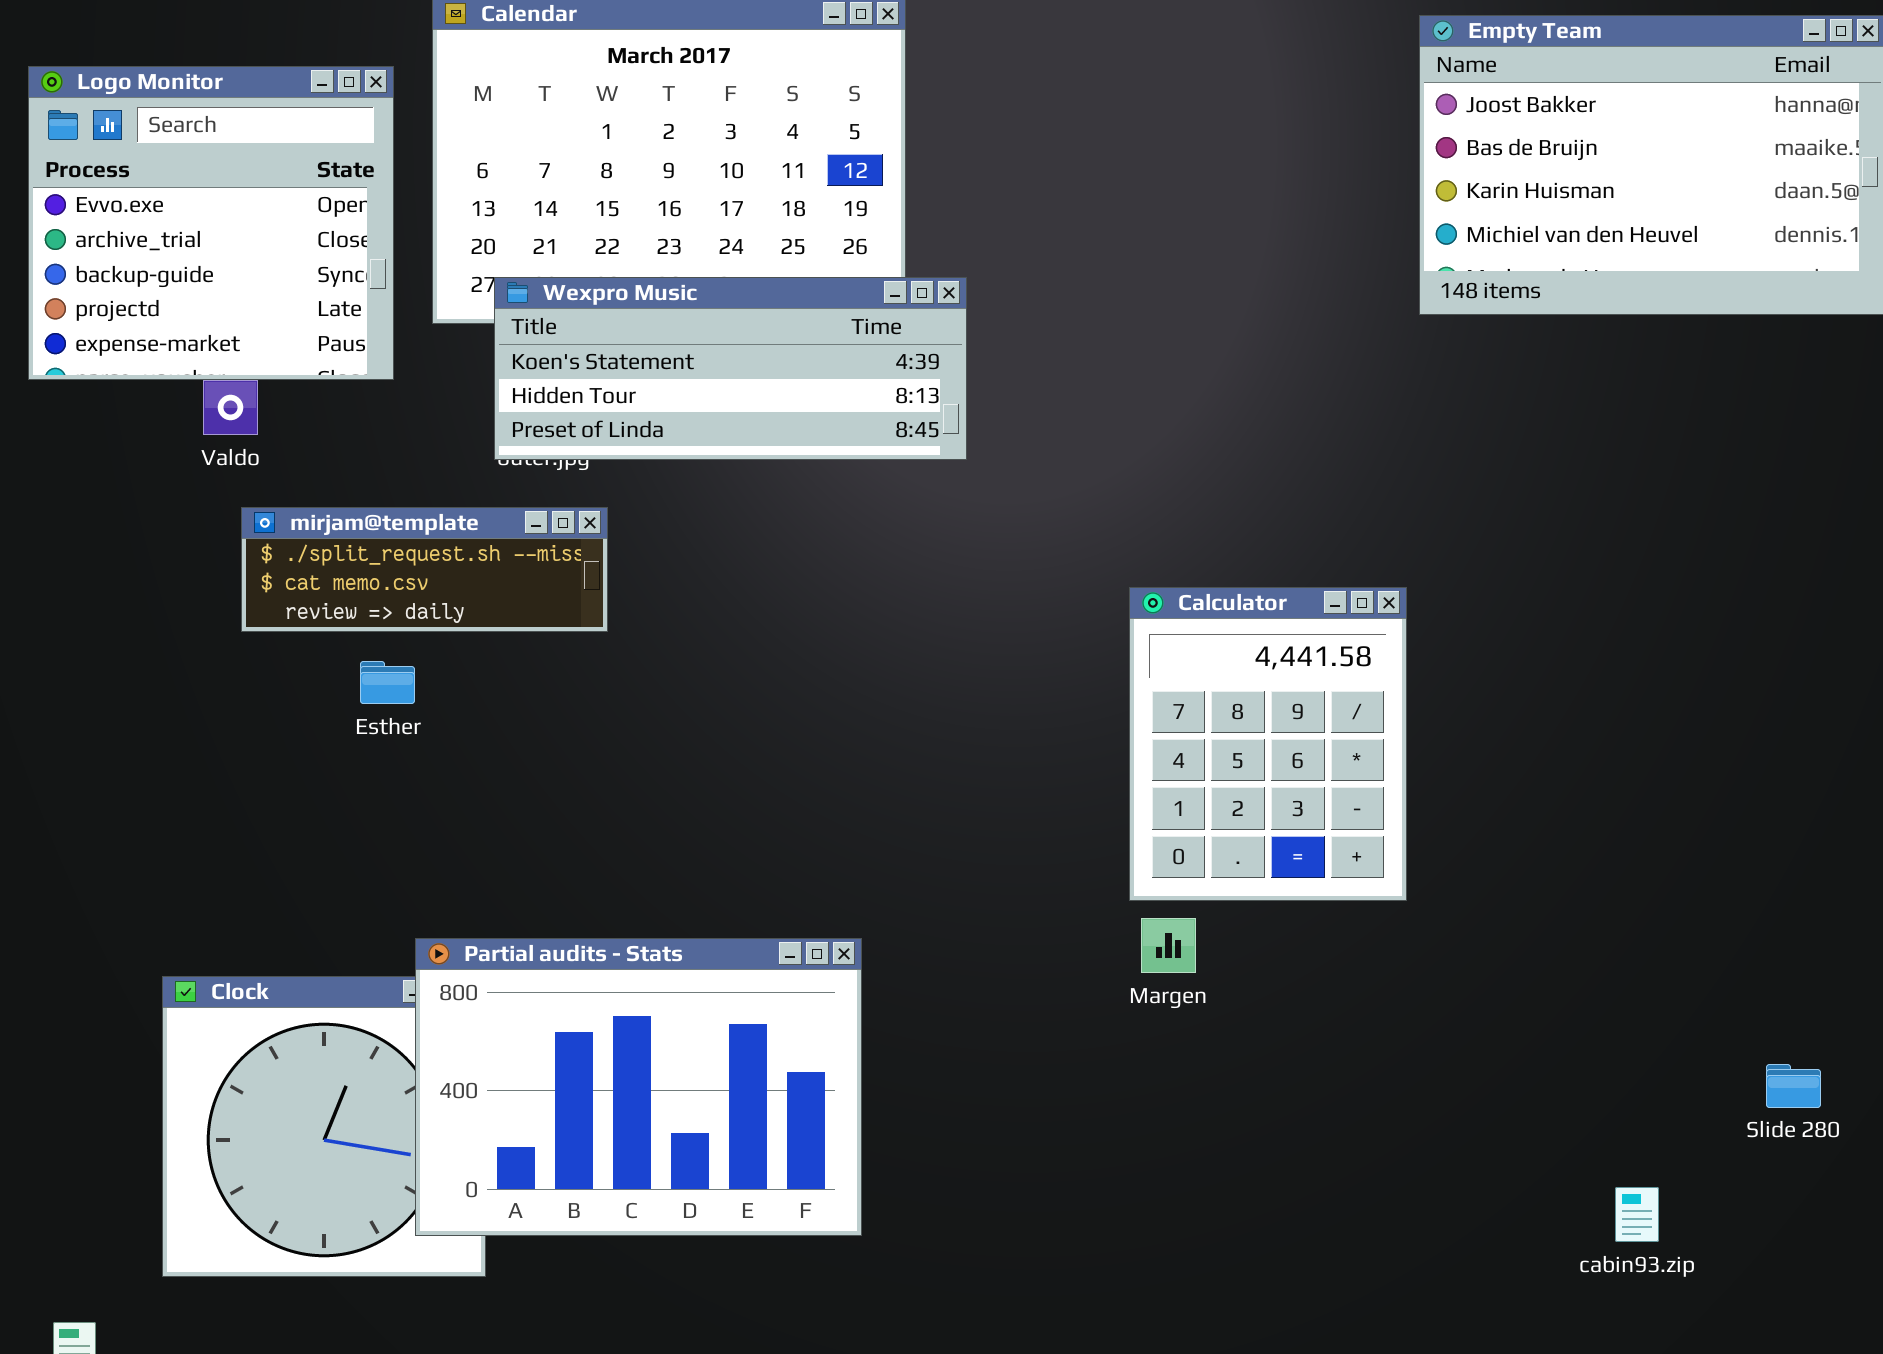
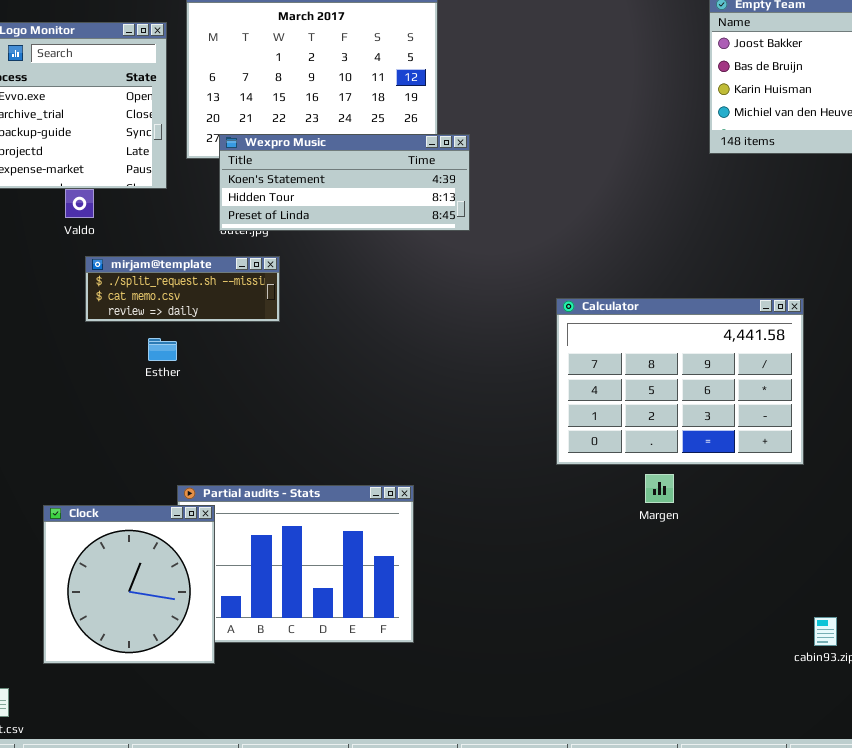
Calculator: [1129,587,1407,901] -> [556,298,804,465], resized
Margen: [1141,918,1196,973] -> [645,474,674,503], moved
Clock: [162,976,486,1277] -> [43,505,215,664], raised

